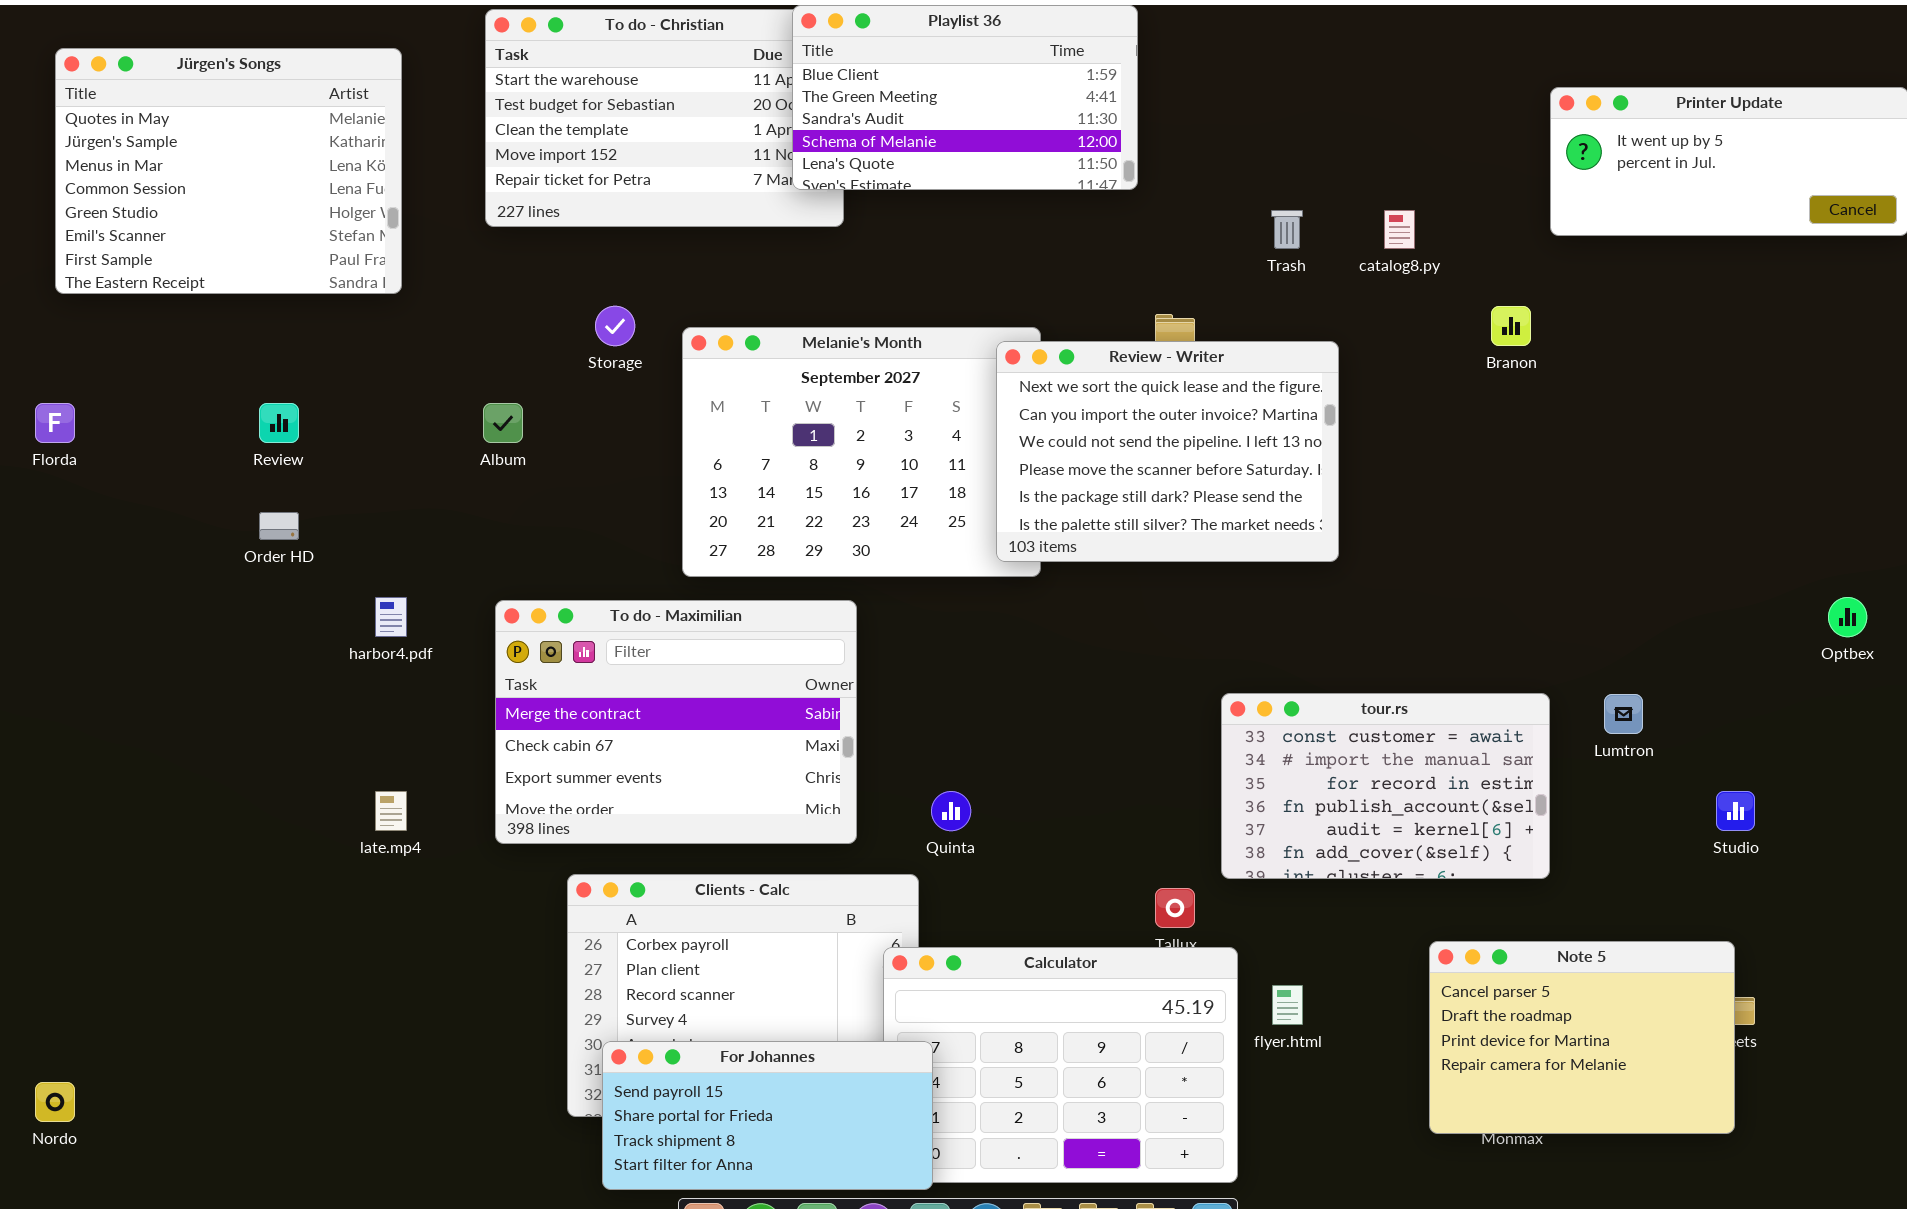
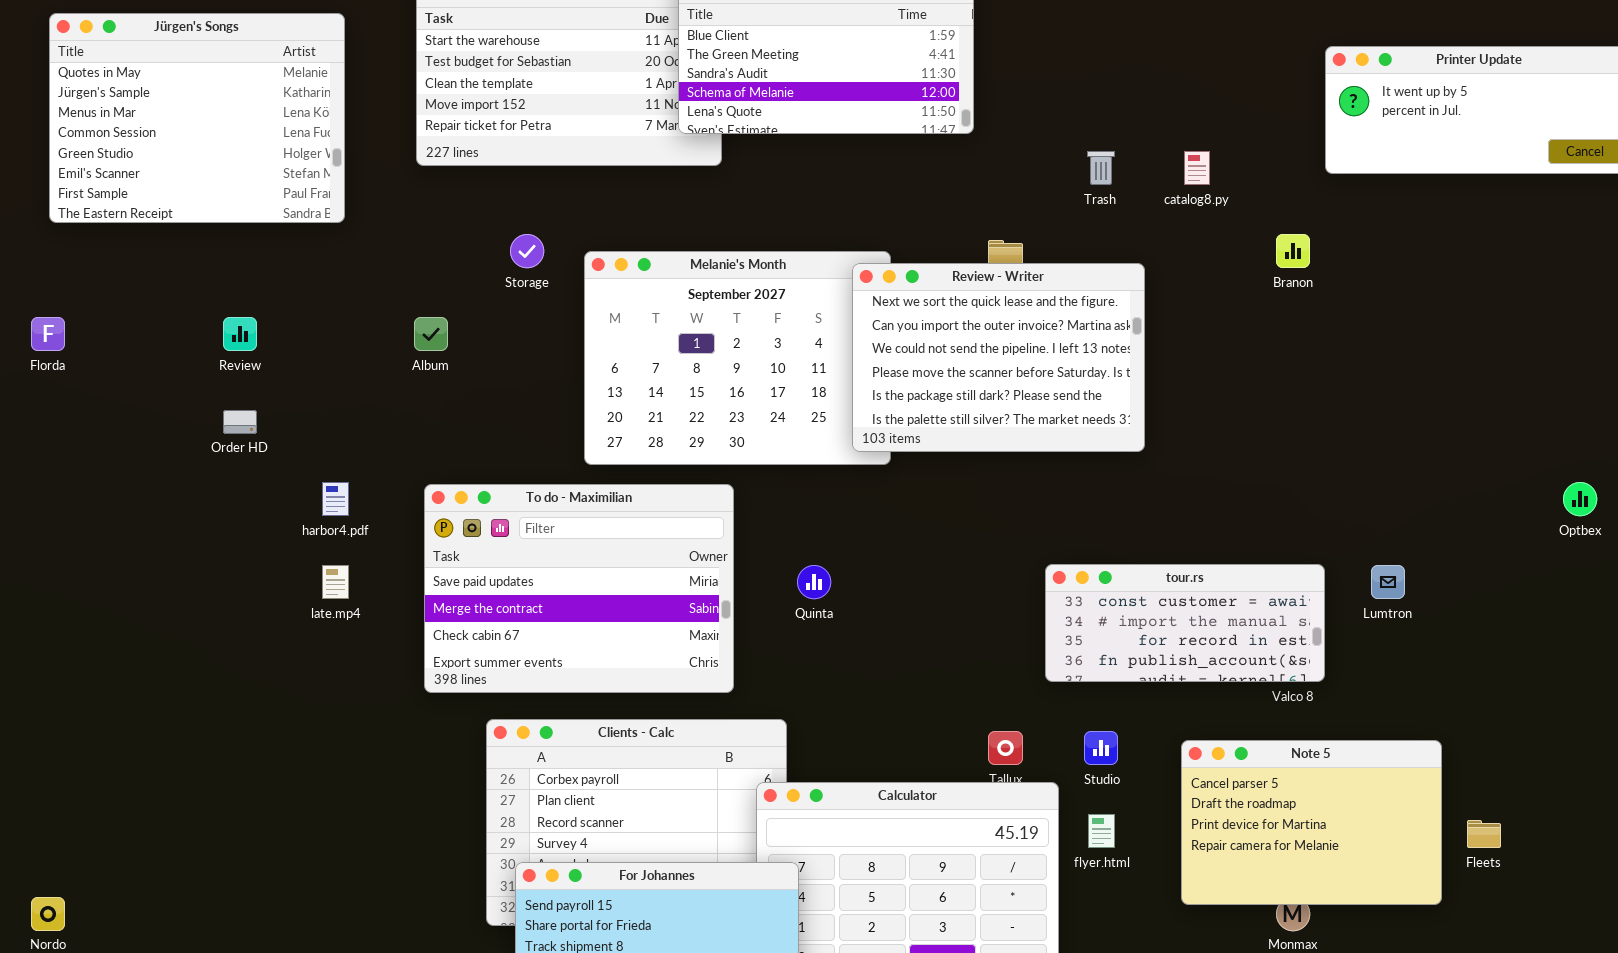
To do - Maximilian: [495,600,857,844] -> [424,484,734,693], scrolled up 1 row
tour.rs: [1221,693,1550,879] -> [1045,564,1325,682], resized
late.mp4: [375,791,407,831] -> [322,565,349,599], moved
Quinta: [931,791,971,831] -> [797,565,831,599], moved
Studio: [1716,791,1755,831] -> [1084,731,1118,765], moved
Note 5: [1429,941,1735,1134] -> [1181,740,1442,905], moved

